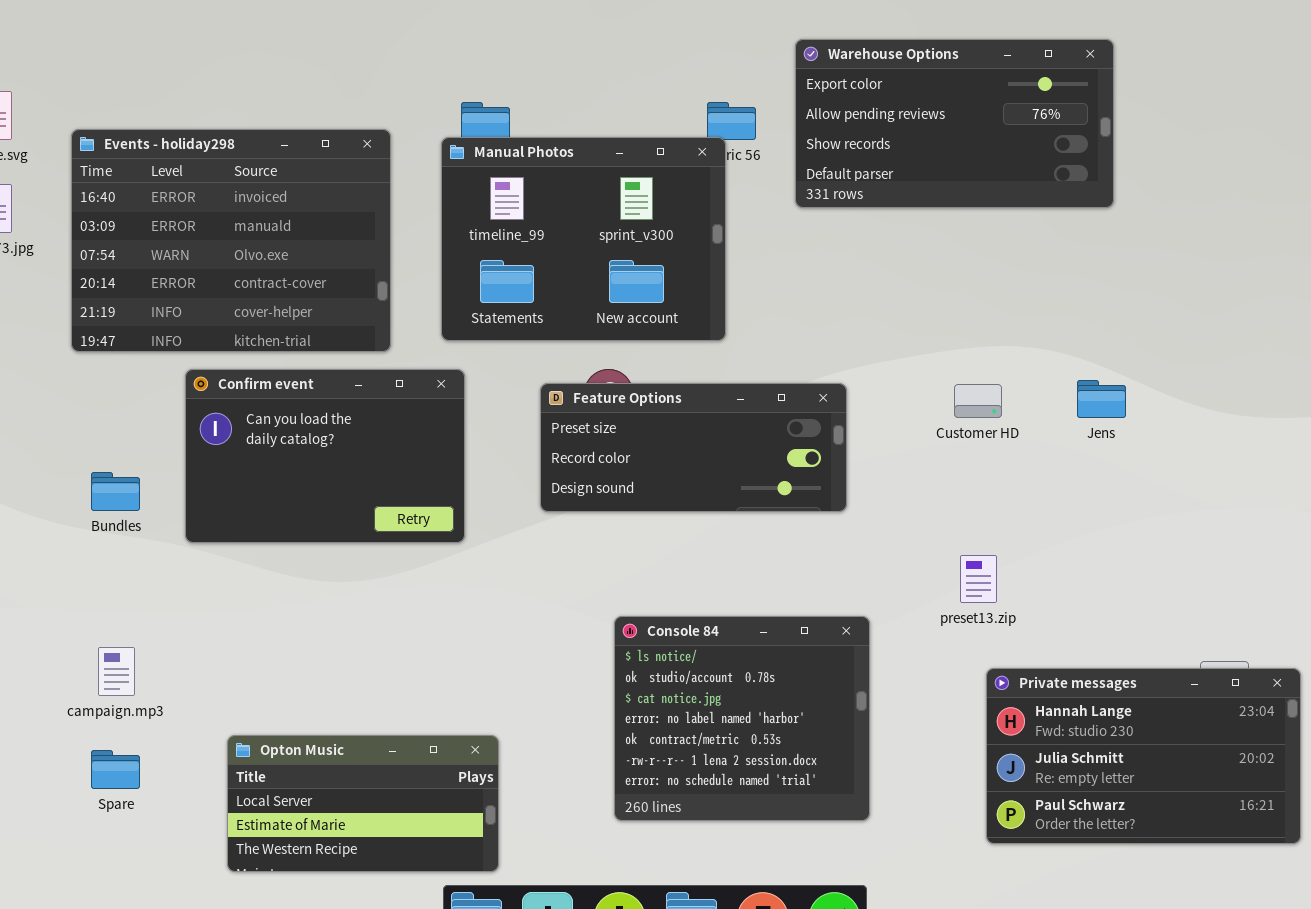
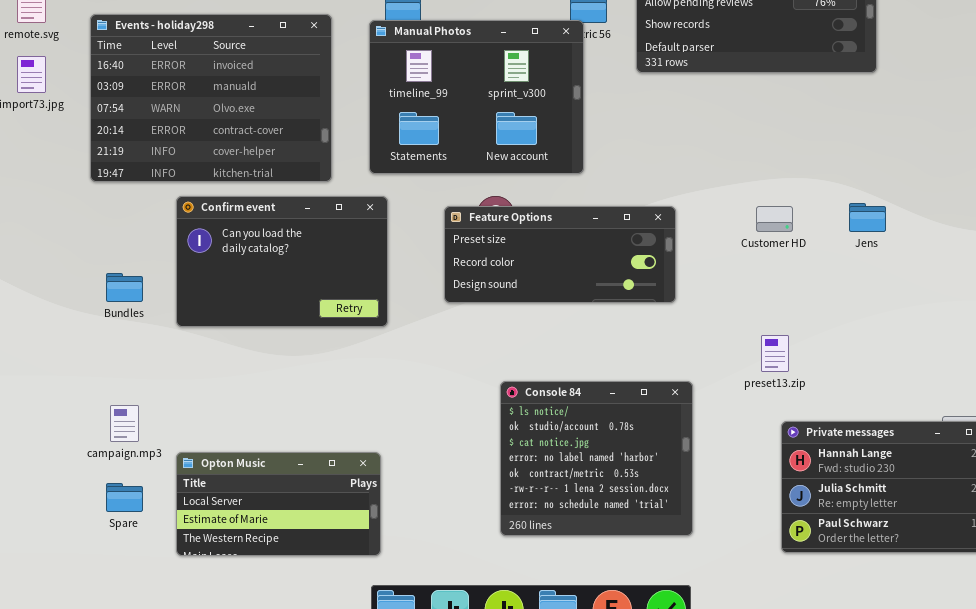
Opton Music: [227,735,499,872] -> [176,452,381,556], moved

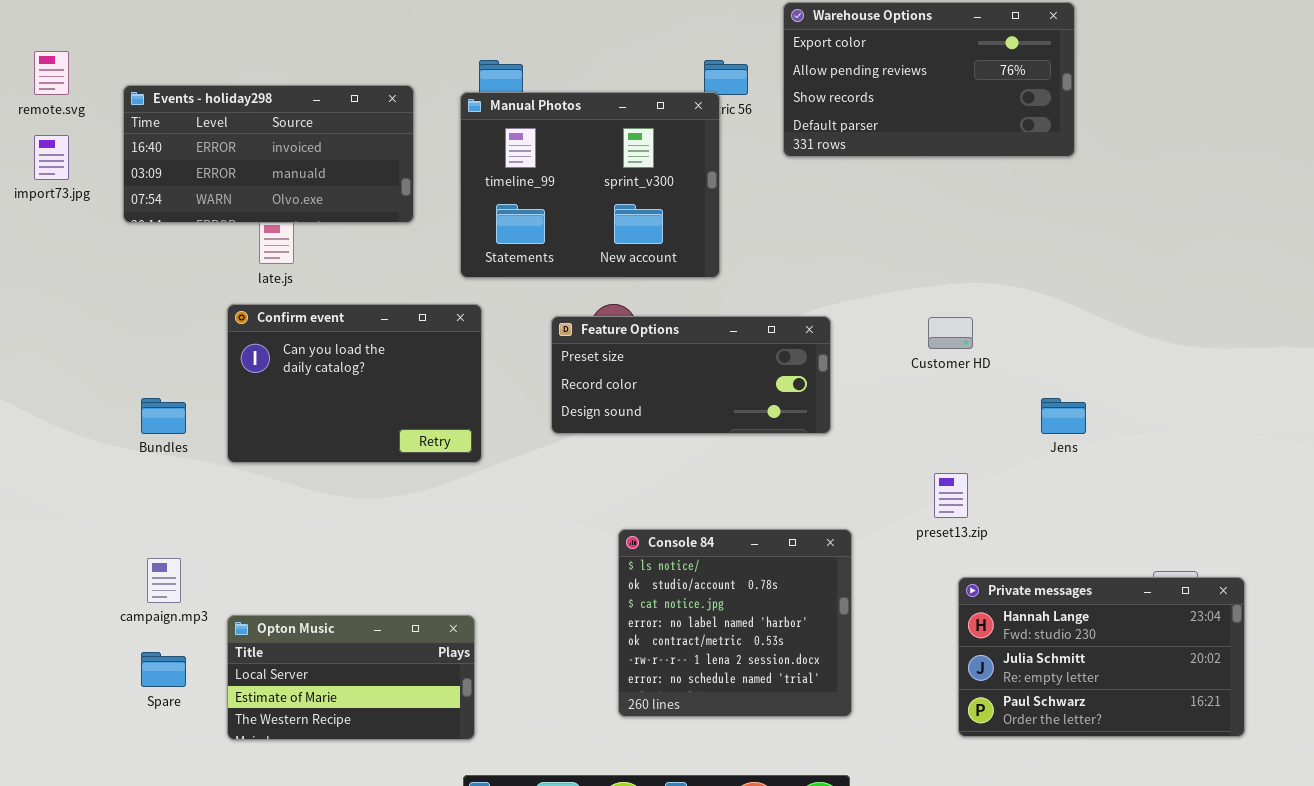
Events - holiday298: [90,14,332,182] -> [123,85,414,223], resized
Jens: [849,203,886,232] -> [1041,398,1086,434], moved

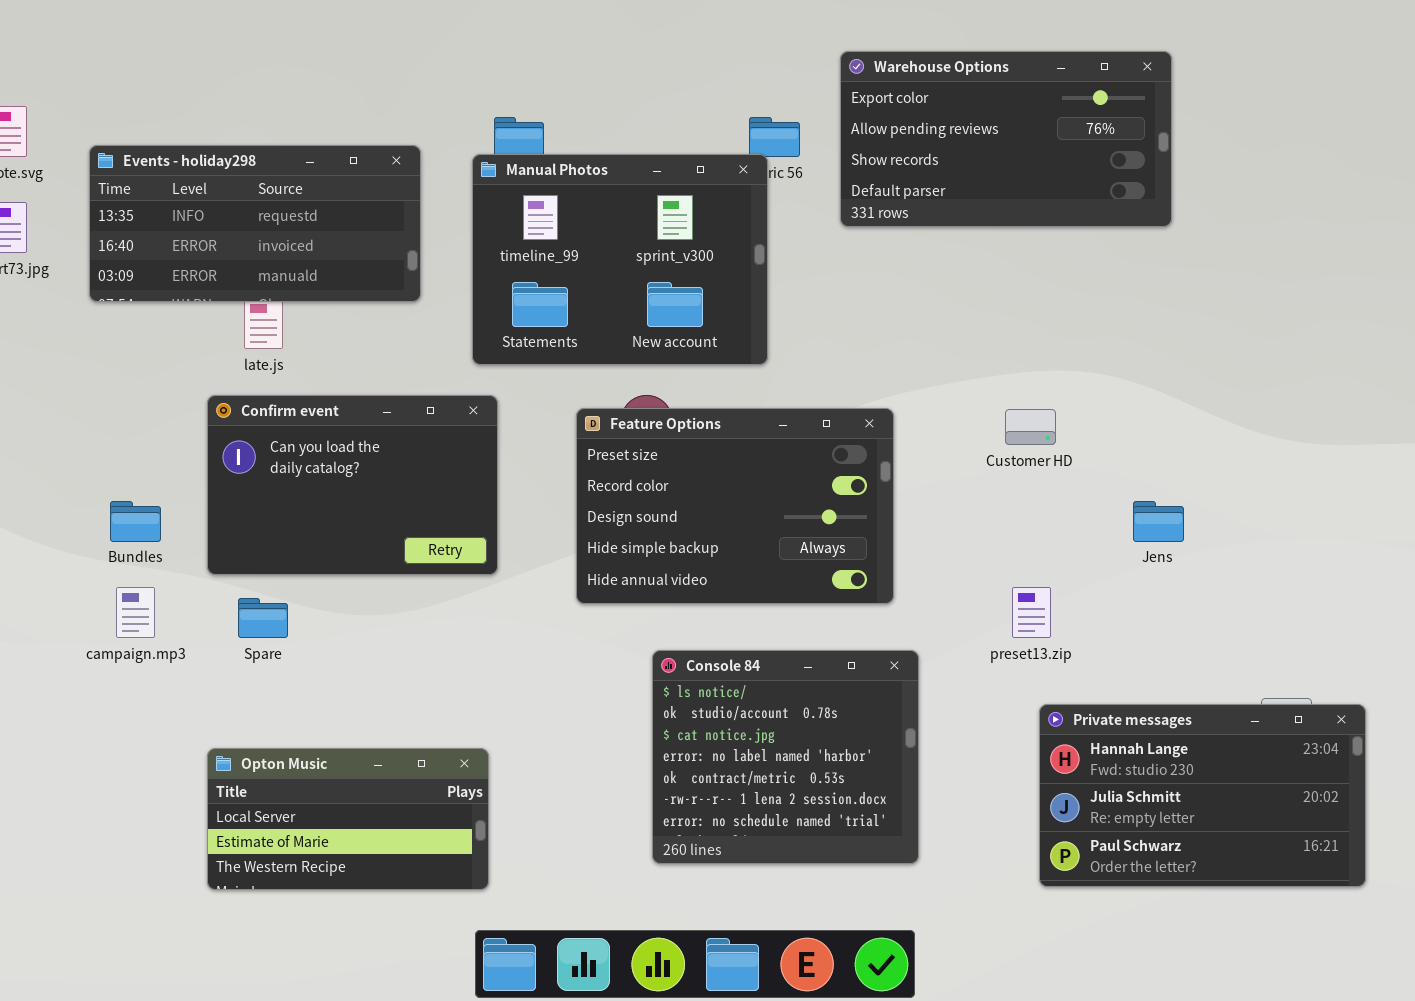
Events - holiday298: [123,85,414,223] -> [89,145,421,302], scrolled up 1 row
Feature Options: [551,316,831,434] -> [576,408,894,604], resized
campaign.mp3: [147,558,181,603] -> [116,587,155,638], moved
Spare: [141,652,186,687] -> [238,598,288,638], moved

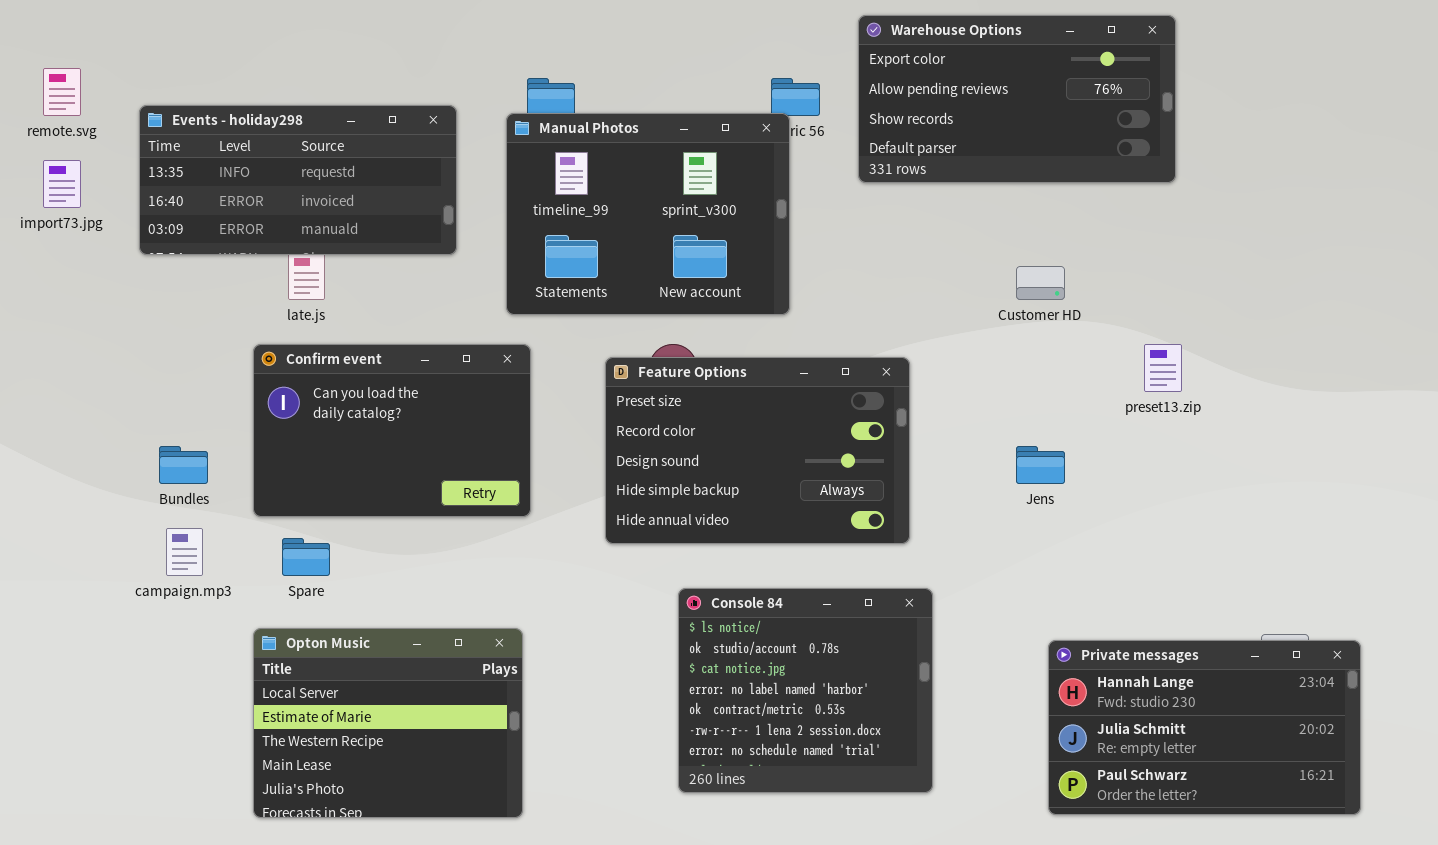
Customer HD: [1005,409,1056,445] -> [1016,266,1065,300], moved
Jens: [1133,501,1184,542] -> [1016,446,1065,484], moved
preset13.zip: [1012,587,1051,638] -> [1144,344,1182,392], moved
Opton Music: [207,748,489,890] -> [253,628,523,818], resized

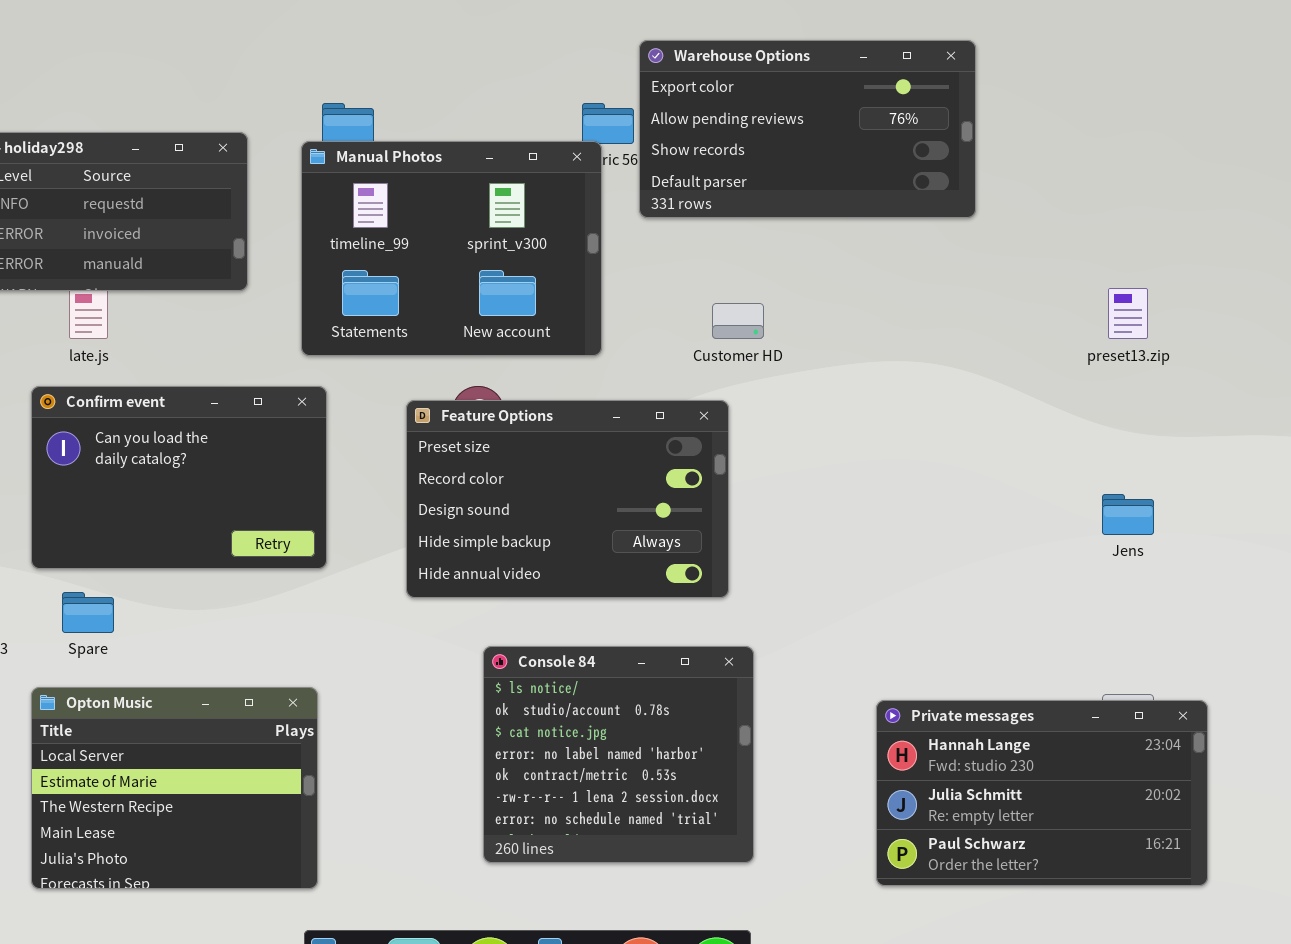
Warehouse Options: [858,15,1176,183] -> [639,40,976,218], moved
Customer HD: [1016,266,1065,300] -> [712,303,764,339], moved
preset13.zip: [1144,344,1182,392] -> [1108,288,1148,339], moved
Jens: [1016,446,1065,484] -> [1102,494,1154,535], moved

